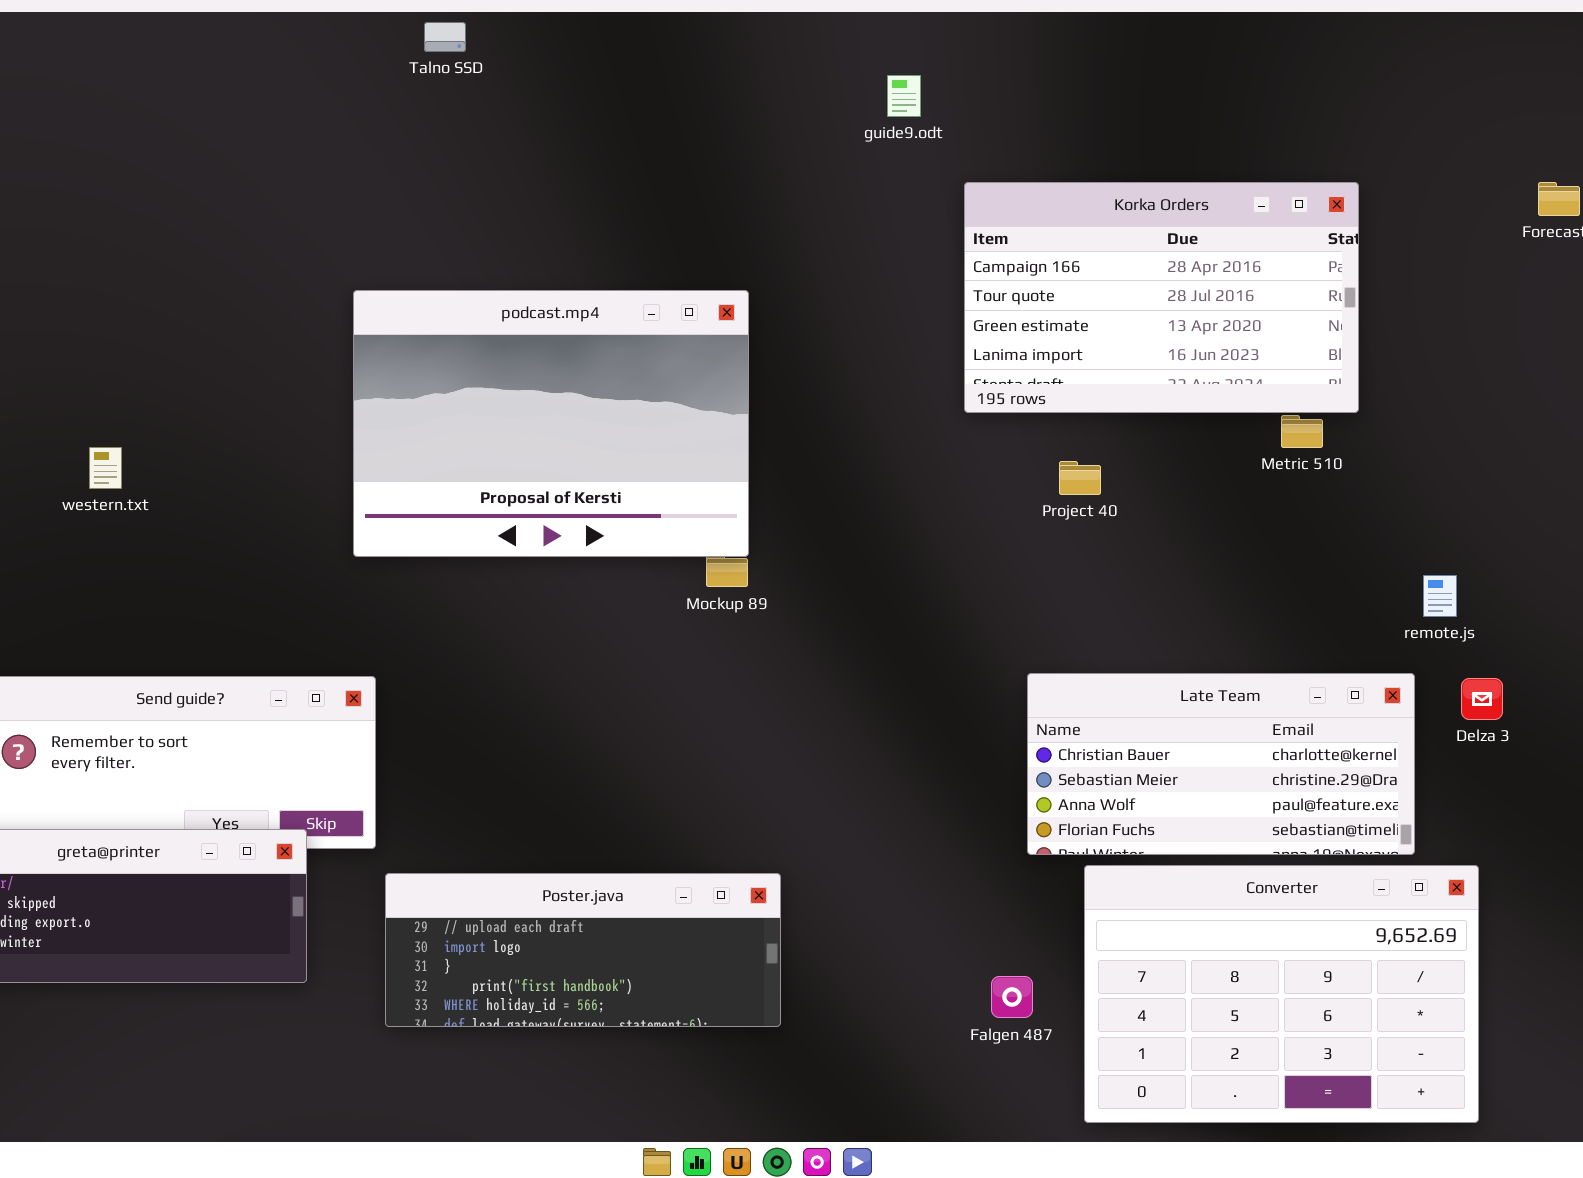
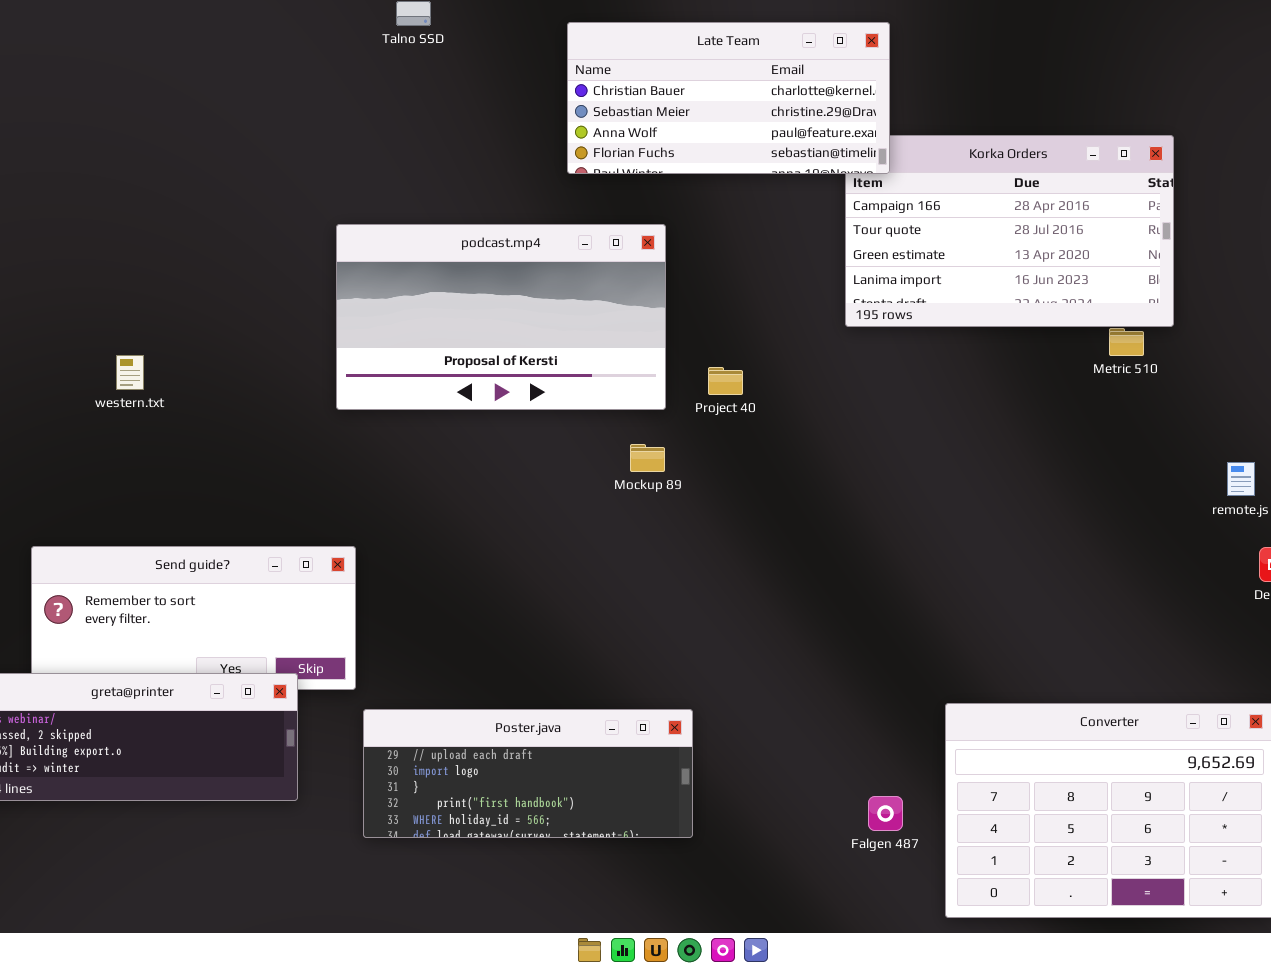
podcast.mp4: [353,290,749,557] -> [336,224,666,410], resized
Project 40: [1059,461,1101,495] -> [708,367,743,395], moved
Late Team: [1027,673,1415,855] -> [567,22,890,174], moved

